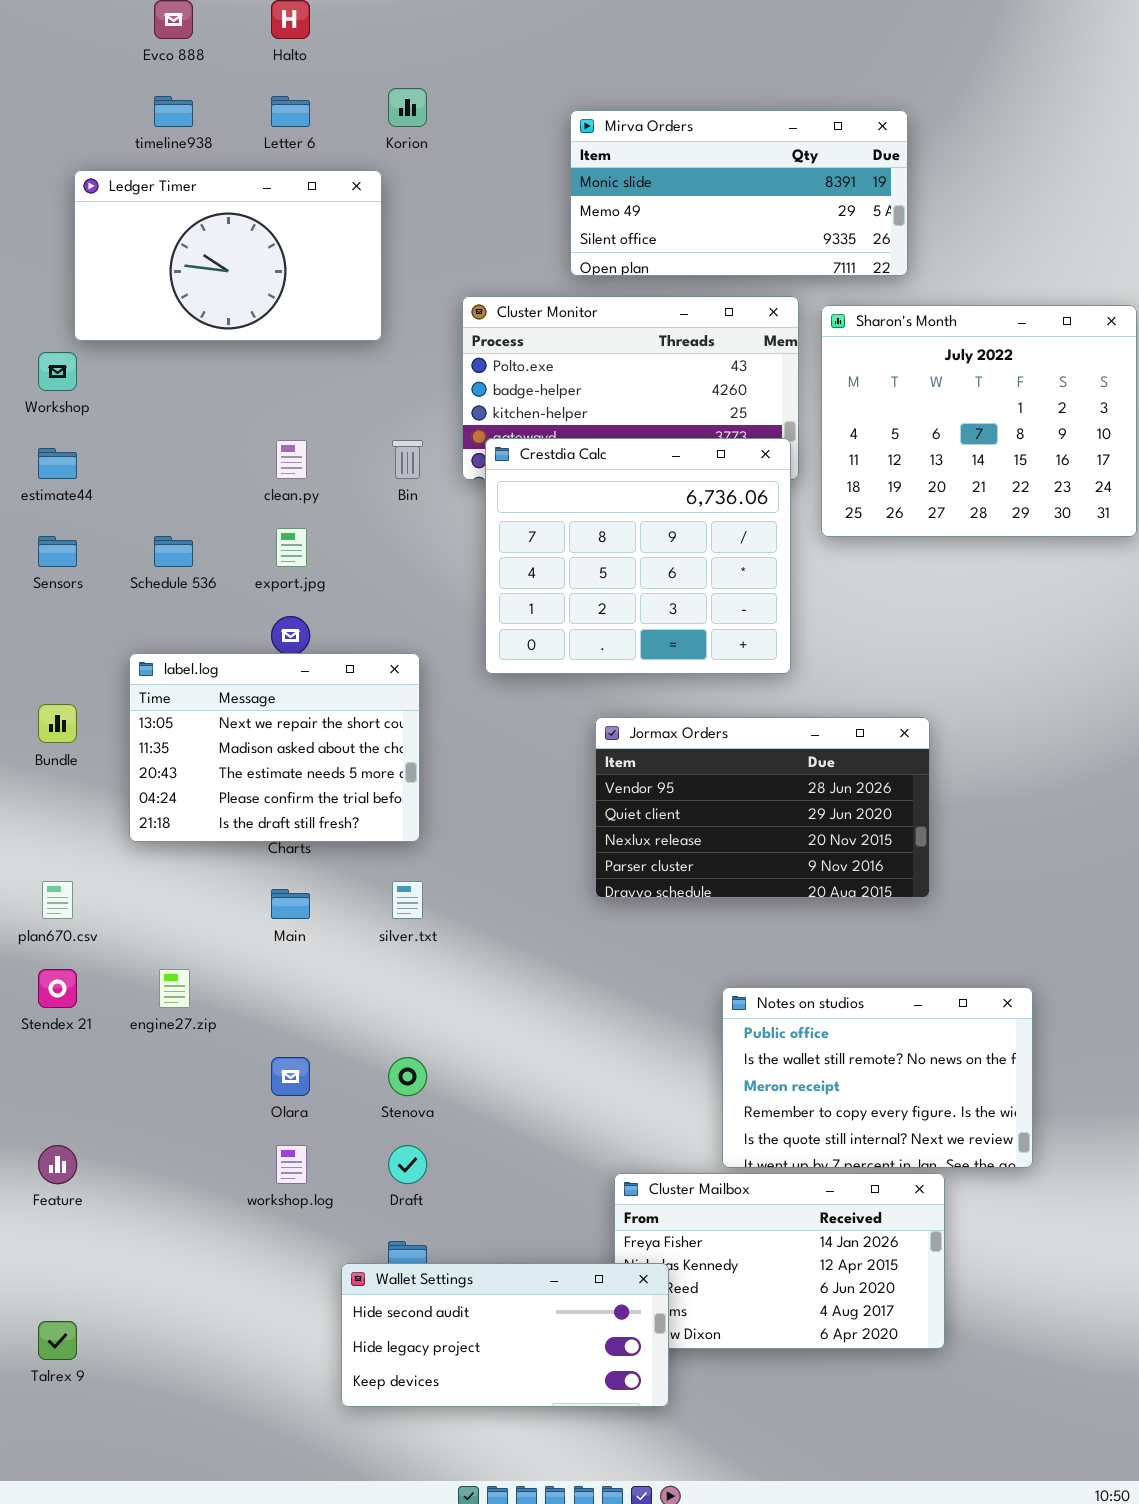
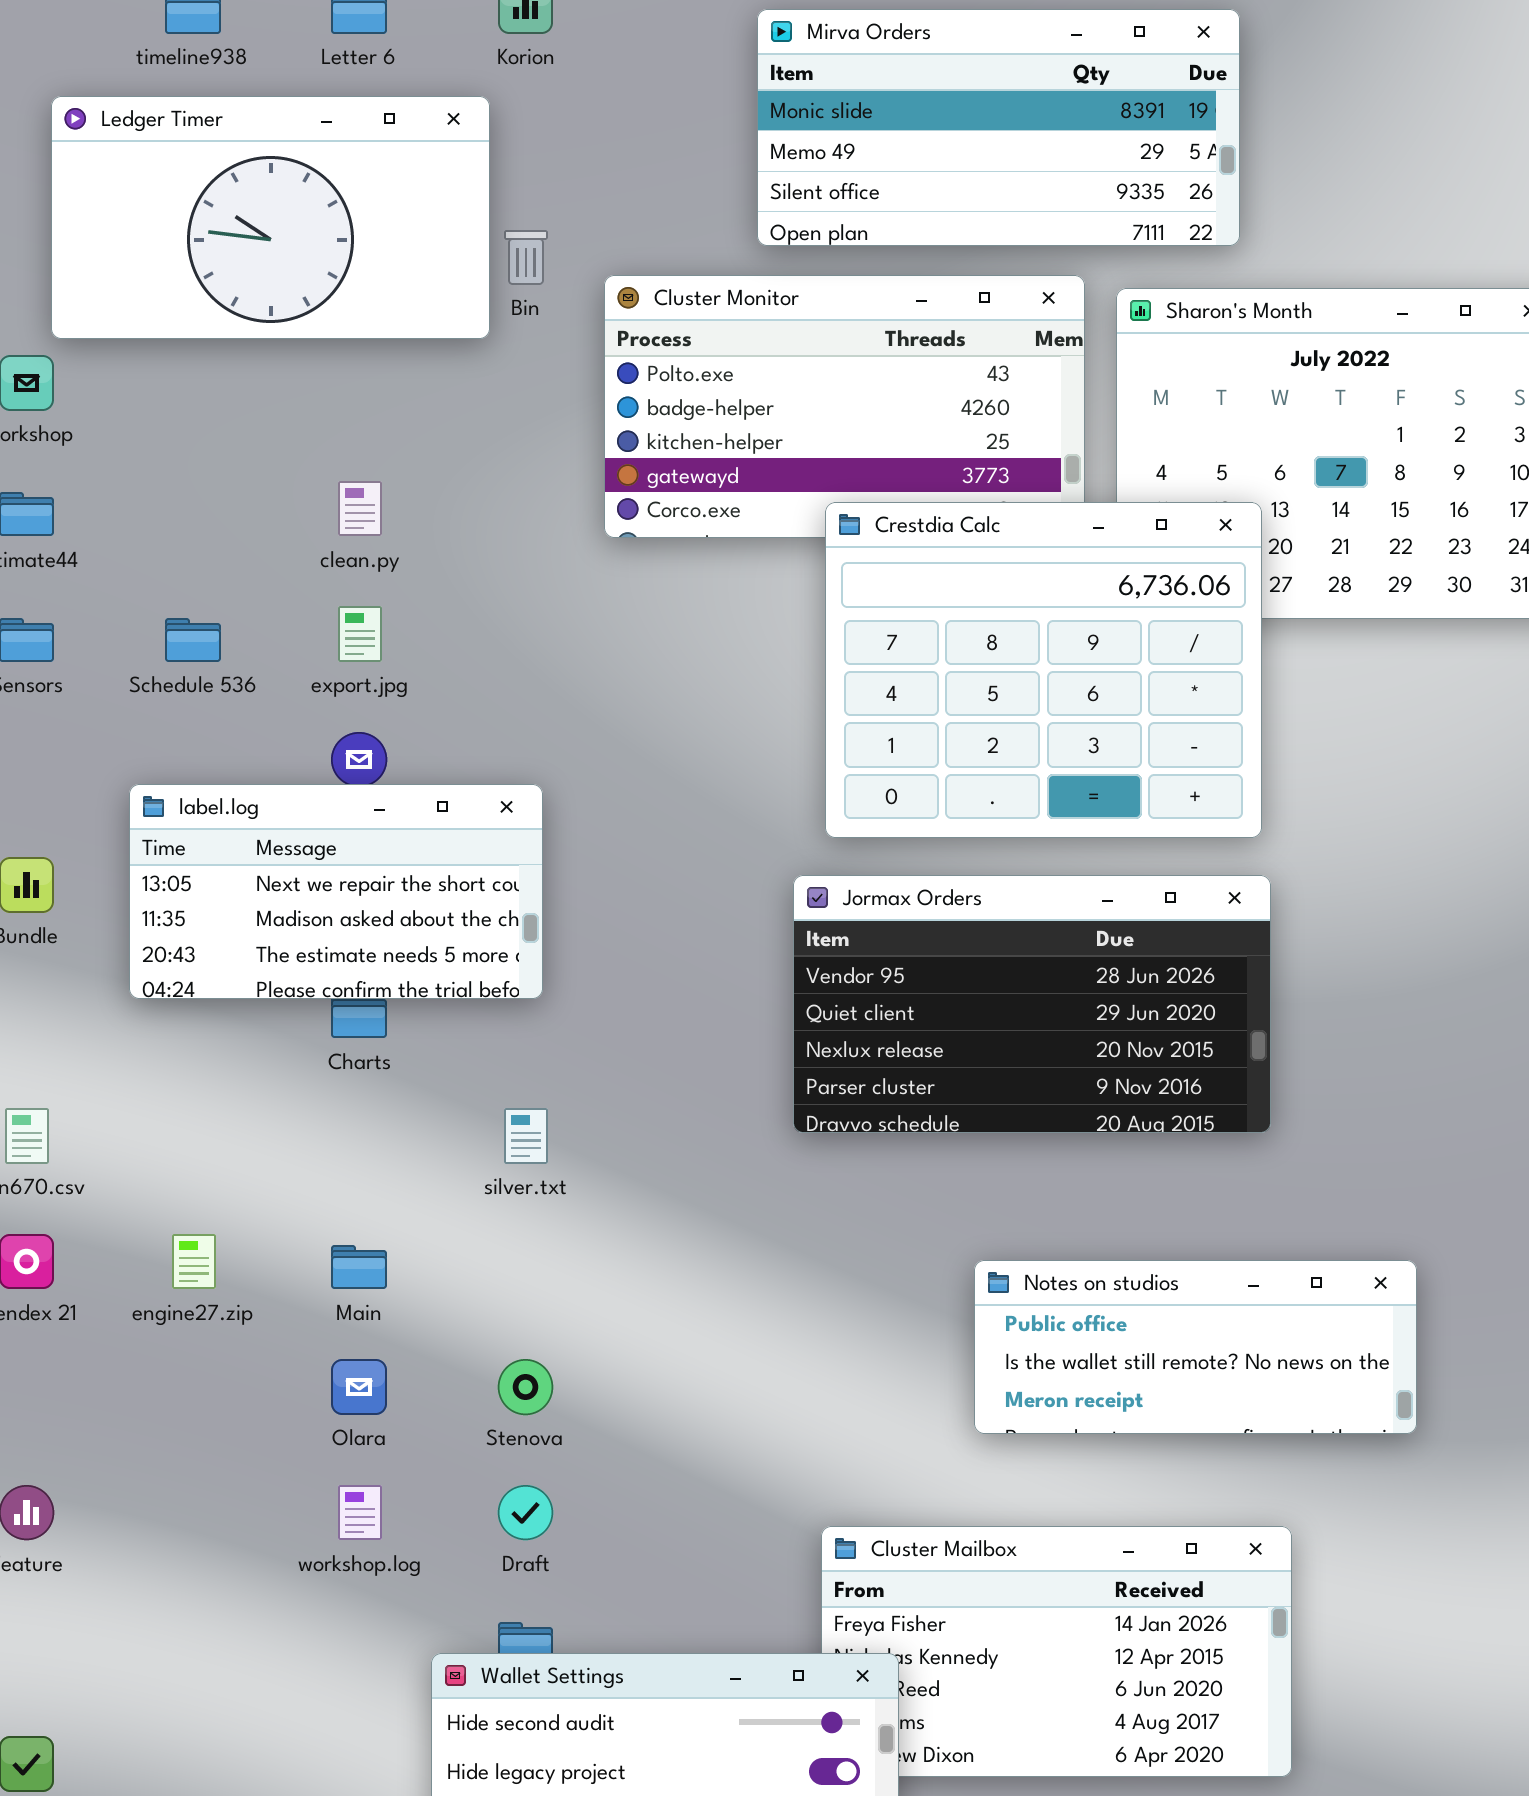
Crestdia Calc: [485,438,791,674] -> [825,502,1262,838], moved
Bin: [392,440,423,479] -> [504,230,548,285], moved
label.log: [129,653,420,842] -> [129,784,543,999], resized
Main: [271,889,310,919] -> [331,1245,387,1289], moved
Notes on studios: [722,987,1033,1168] -> [974,1260,1417,1434], resized

